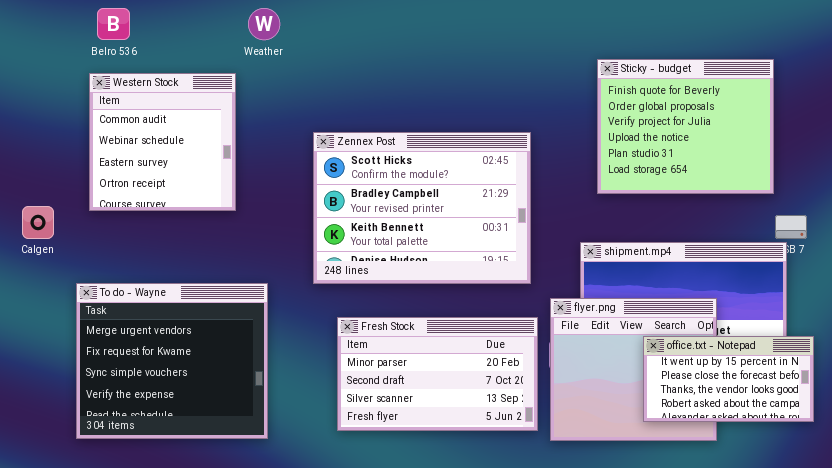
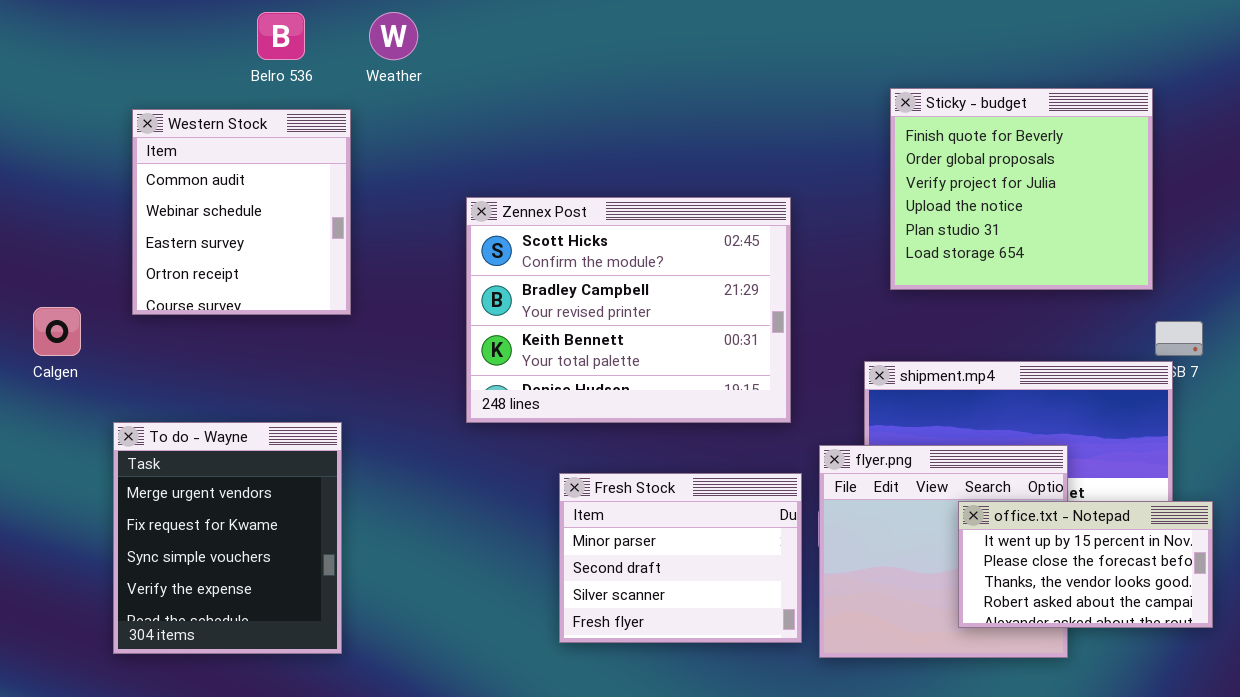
Belro 536: [97,8,130,40] -> [257,12,305,60], moved
To do - Wayne: [76,283,268,439] -> [113,422,342,654], resized
Fresh Stock: [337,317,538,431] -> [559,473,802,643], resized

